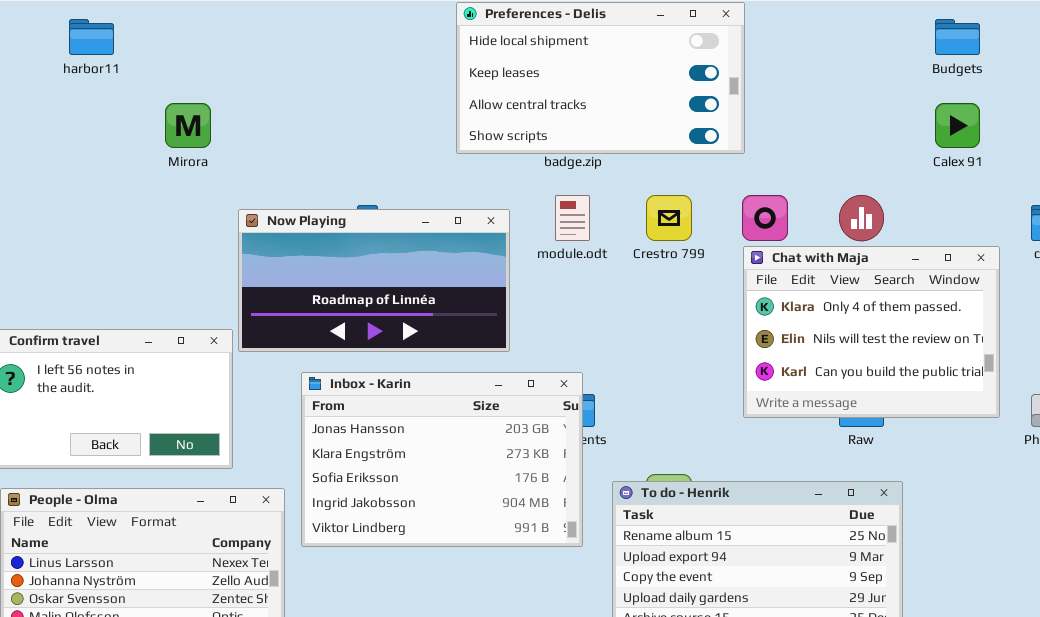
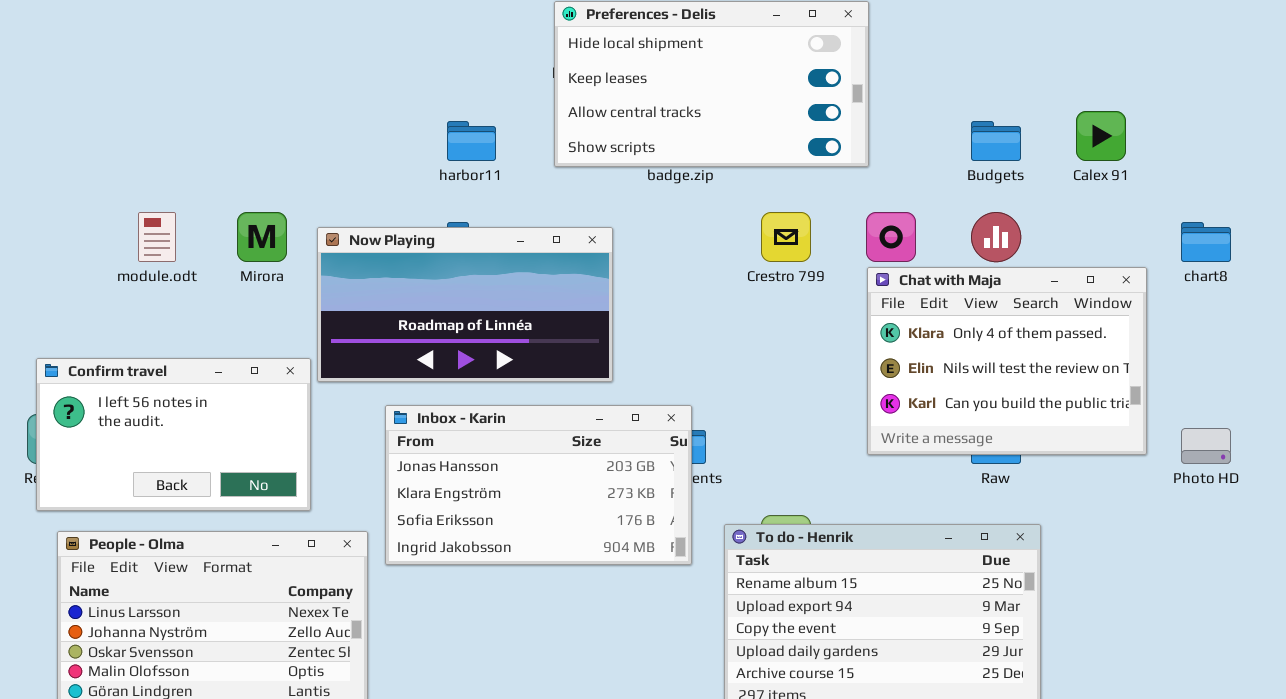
harbor11: [69,19,114,55] -> [447,121,496,161], moved
Budgets: [935,19,980,55] -> [971,121,1021,161], moved
Mirora: [165,103,211,148] -> [237,212,287,262], moved
module.odt: [555,195,590,241] -> [138,212,176,262], moved
Inbox - Karin: [301,372,583,547] -> [385,405,692,565], resized

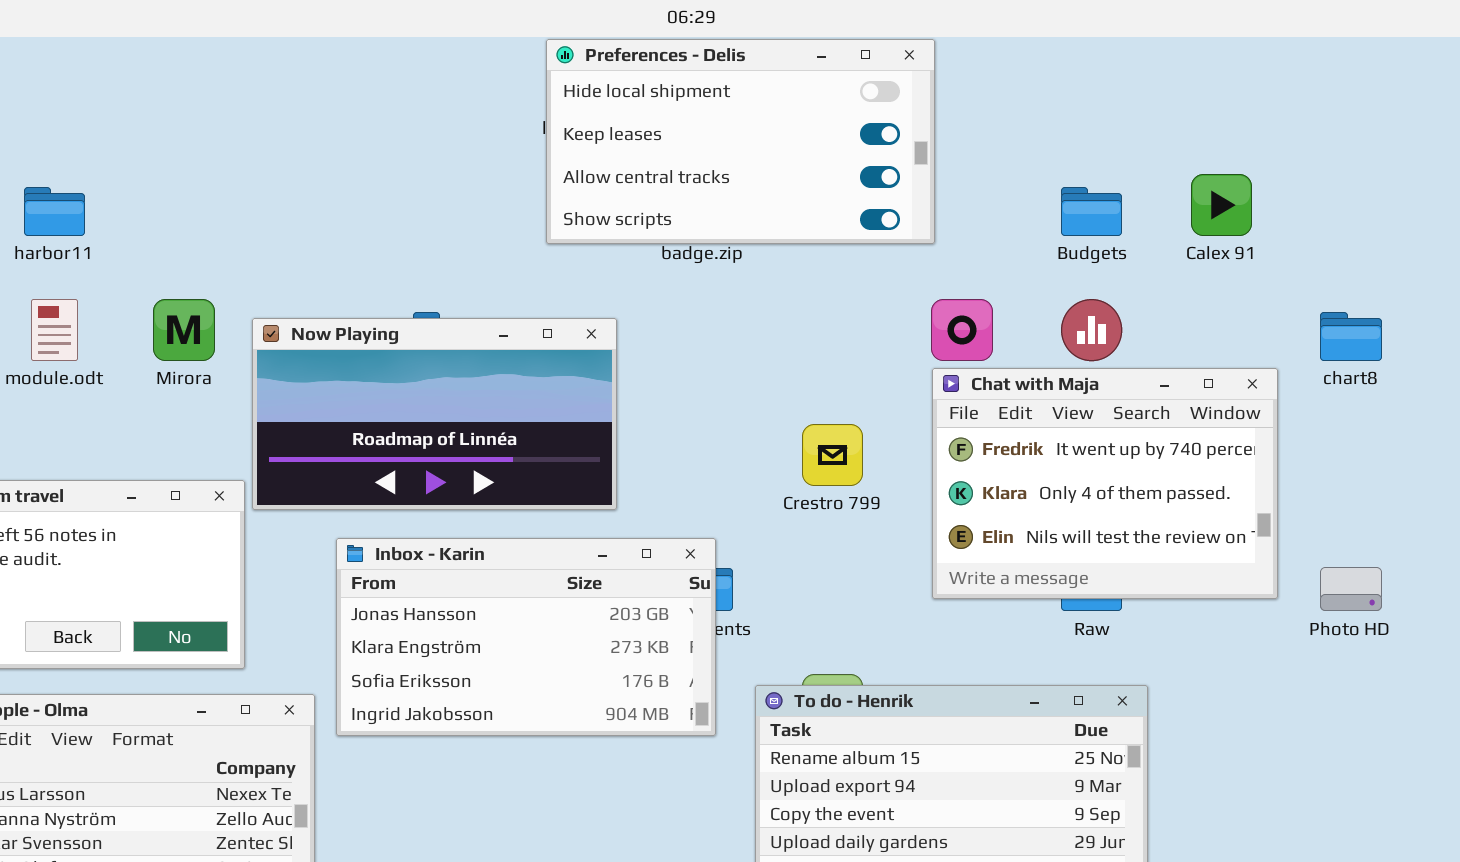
harbor11: [447,121,496,161] -> [24,187,85,236], moved
Crestro 799: [761,212,811,262] -> [802,424,863,486], moved
Chat with Maja: [867,267,1147,455] -> [932,368,1278,599], scrolled up 1 row

